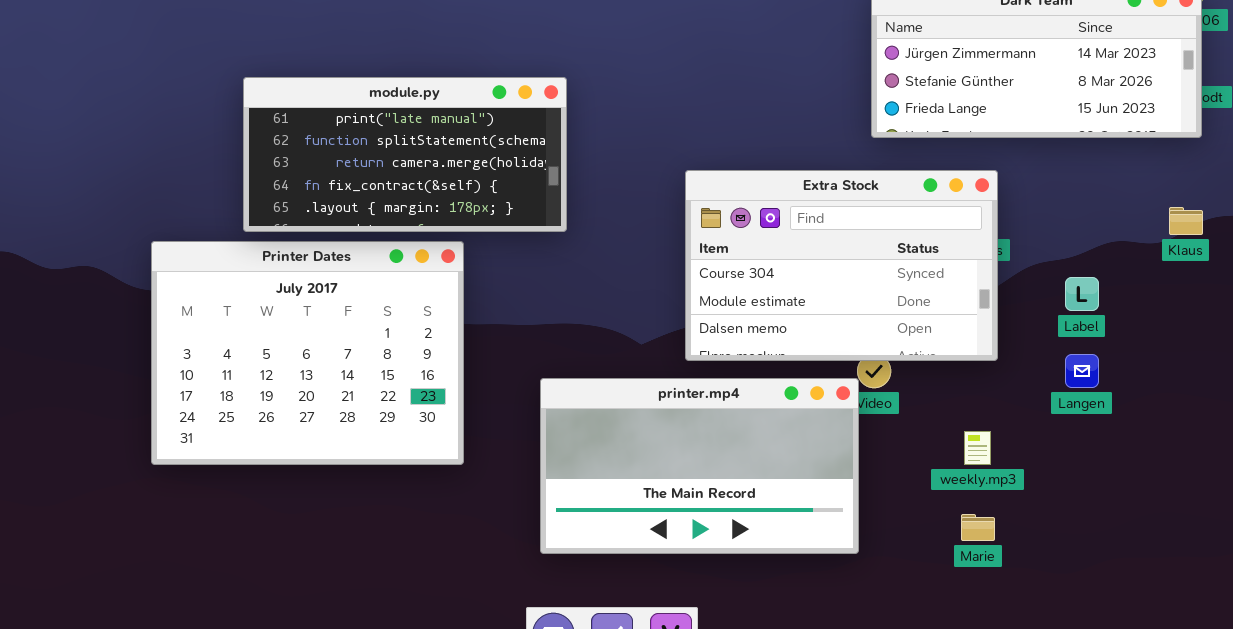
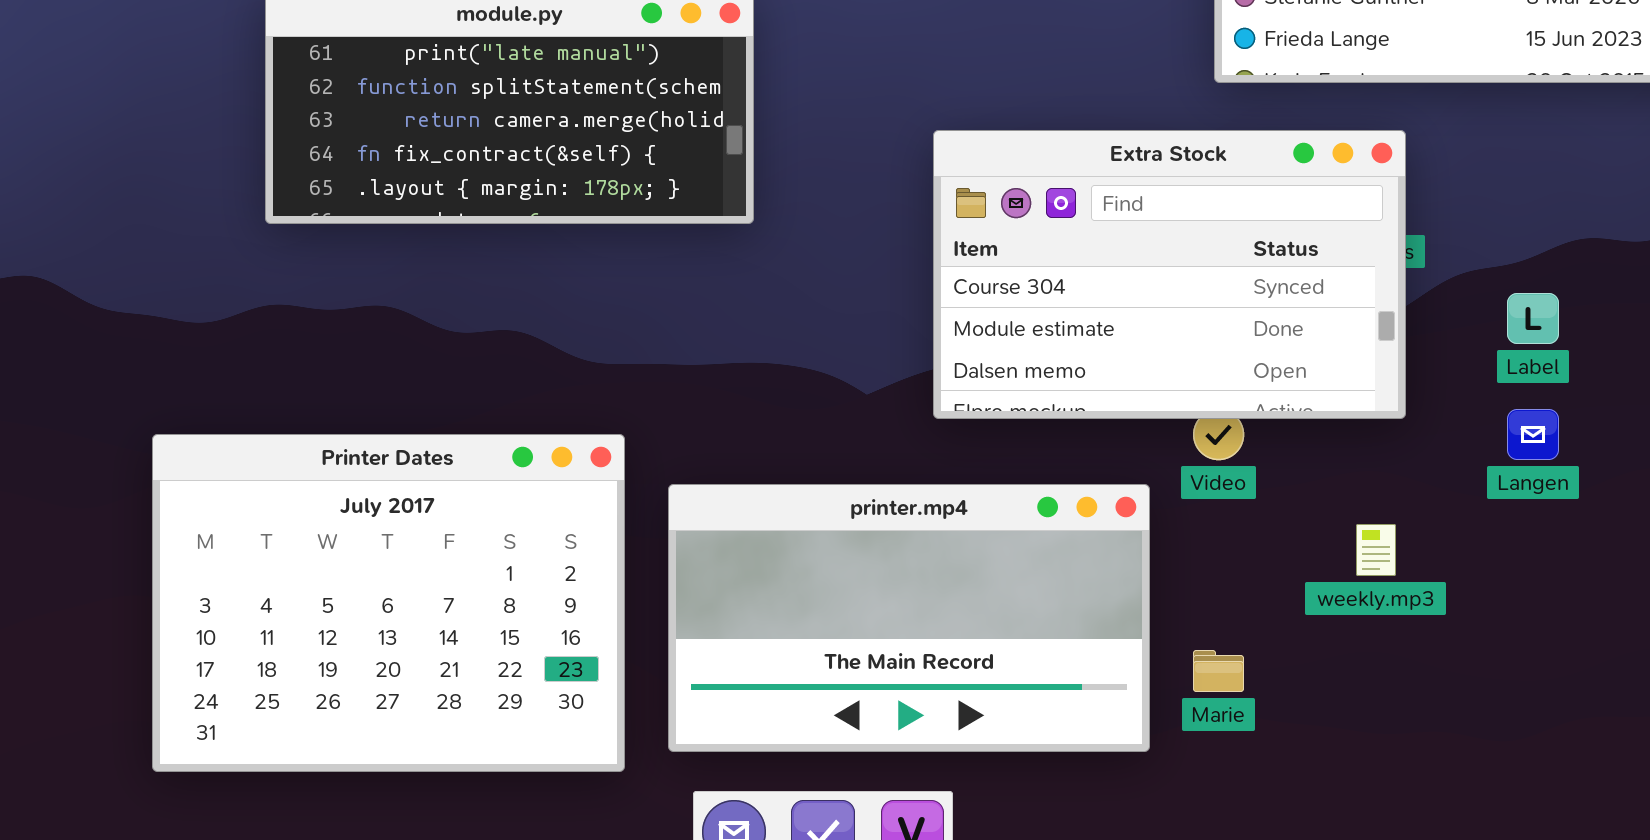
Printer Dates: [151,241,464,465] -> [152,434,625,772], moved
printer.mp4: [540,378,859,554] -> [668,484,1150,752], moved
Marie: [961,514,995,541] -> [1193,650,1244,692], moved

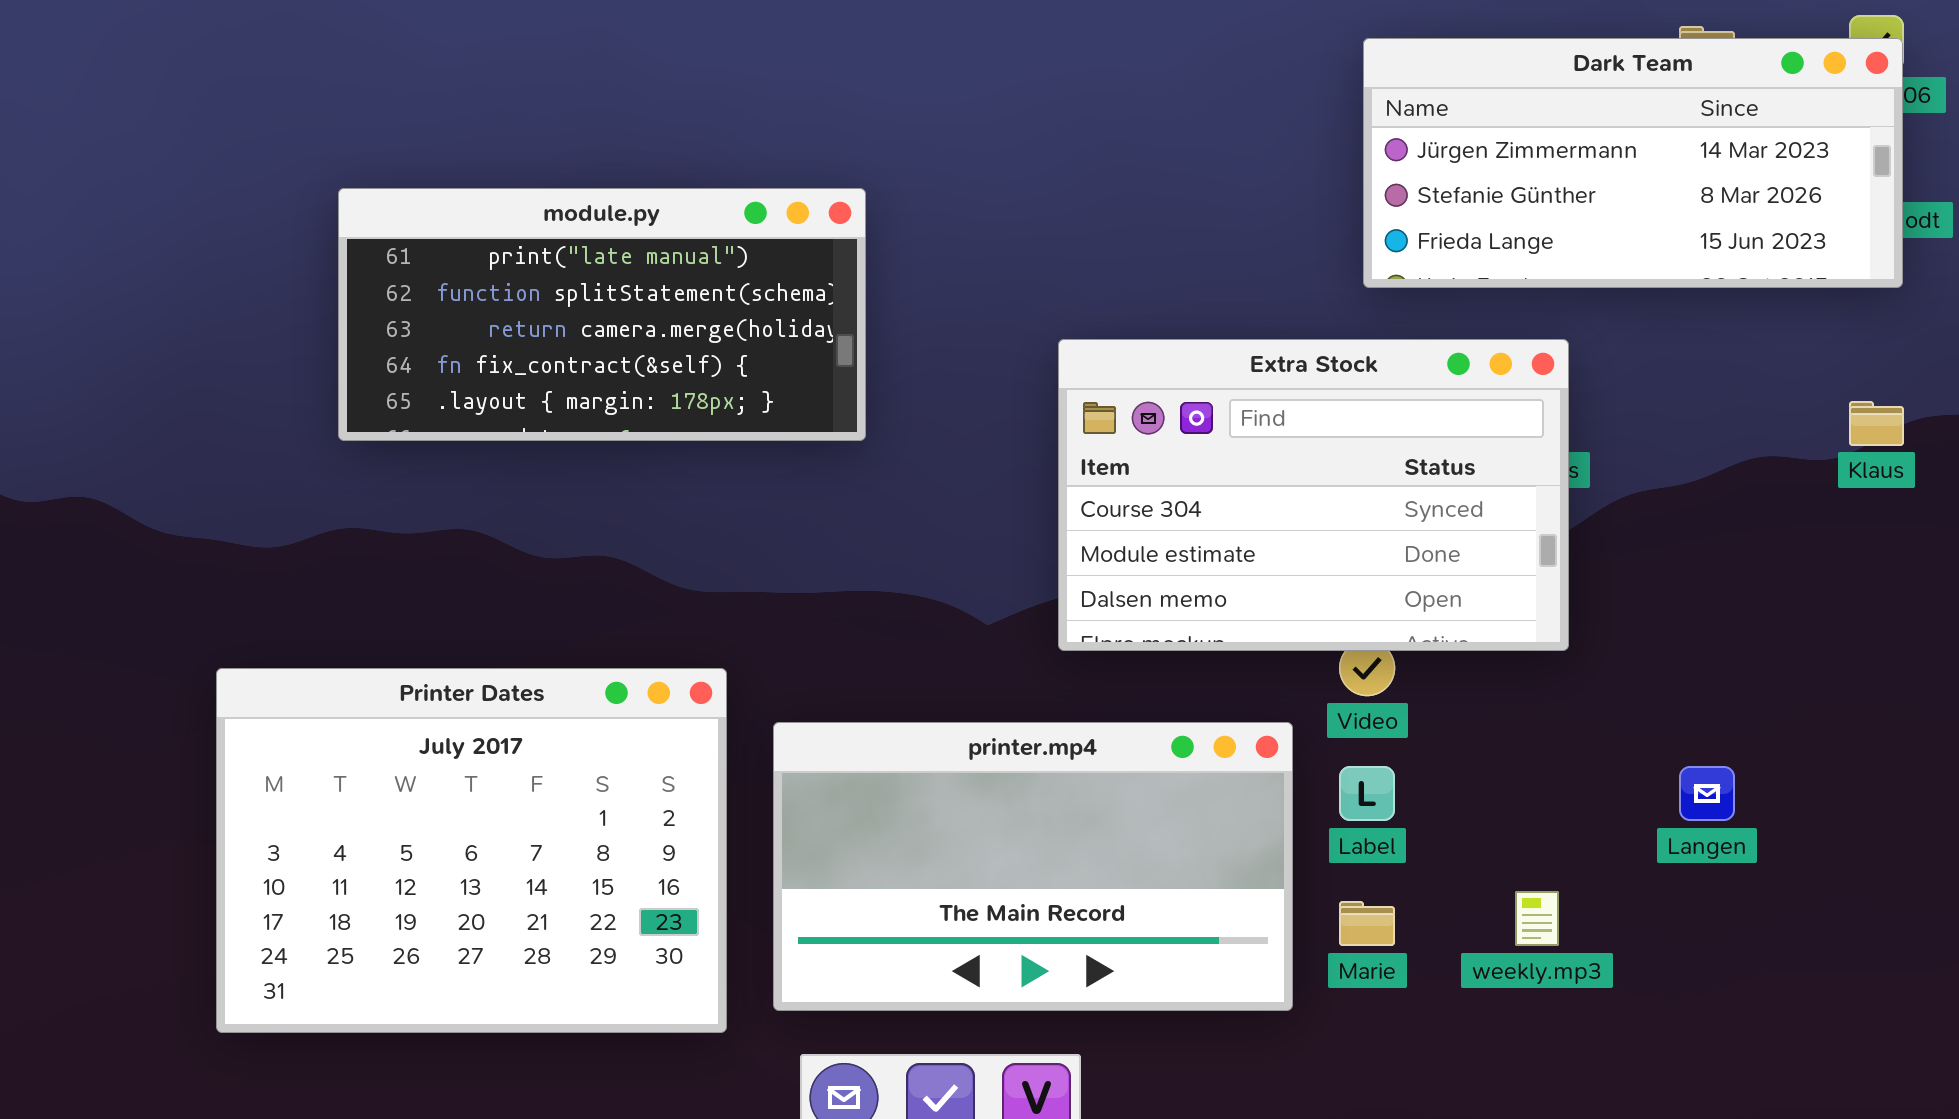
Label: [1507,293,1559,344] -> [1339,766,1395,821], moved
Langen: [1507,409,1559,460] -> [1679,766,1735,821], moved
weekly.mp3: [1356,524,1396,576] -> [1515,891,1559,946], moved

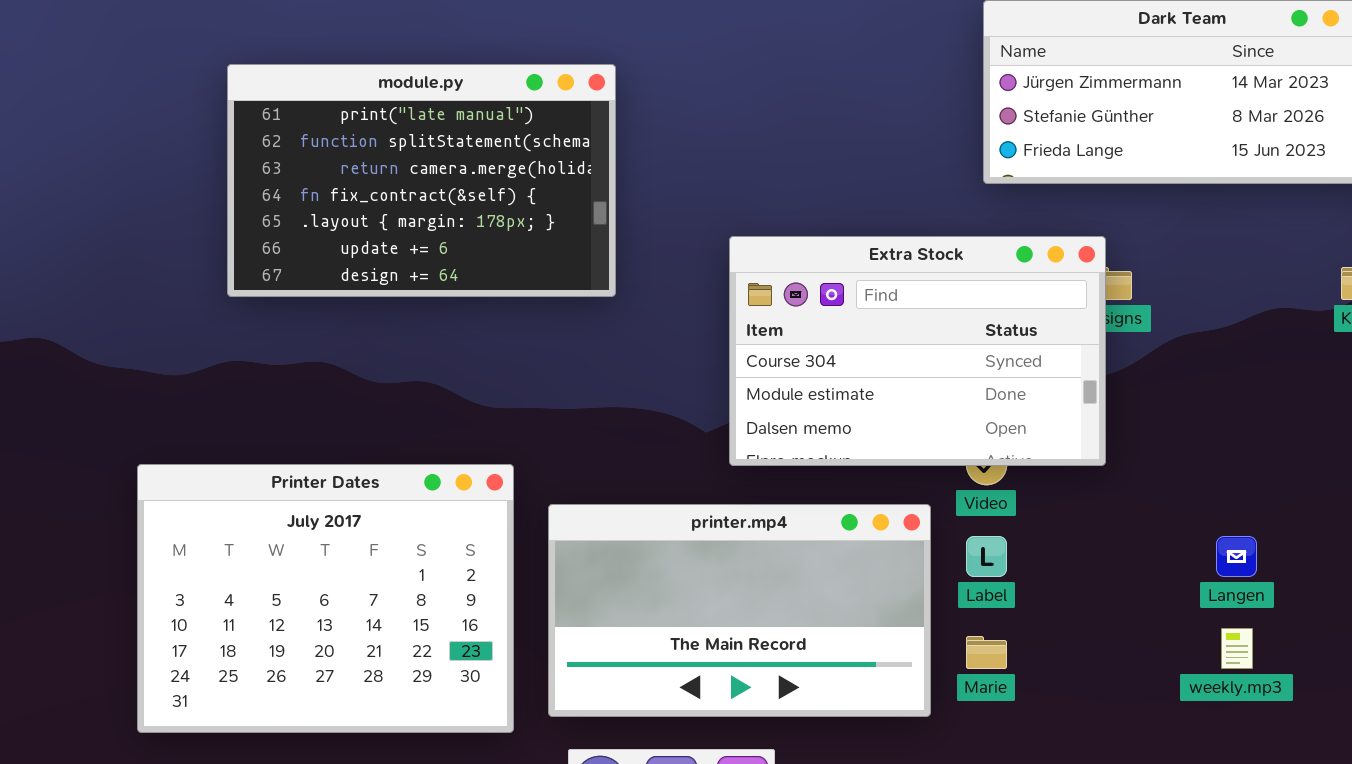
module.py: [338,188,866,441] -> [227,64,616,297], resized
Extra Stock: [1058,339,1569,651] -> [729,236,1106,466], moved
weekly.mp3: [1515,891,1559,946] -> [1221,628,1253,669], moved

